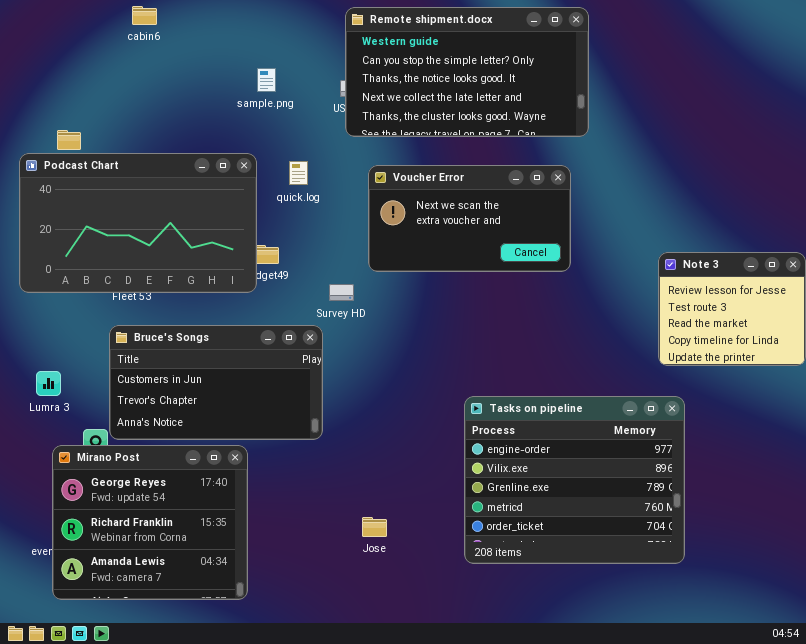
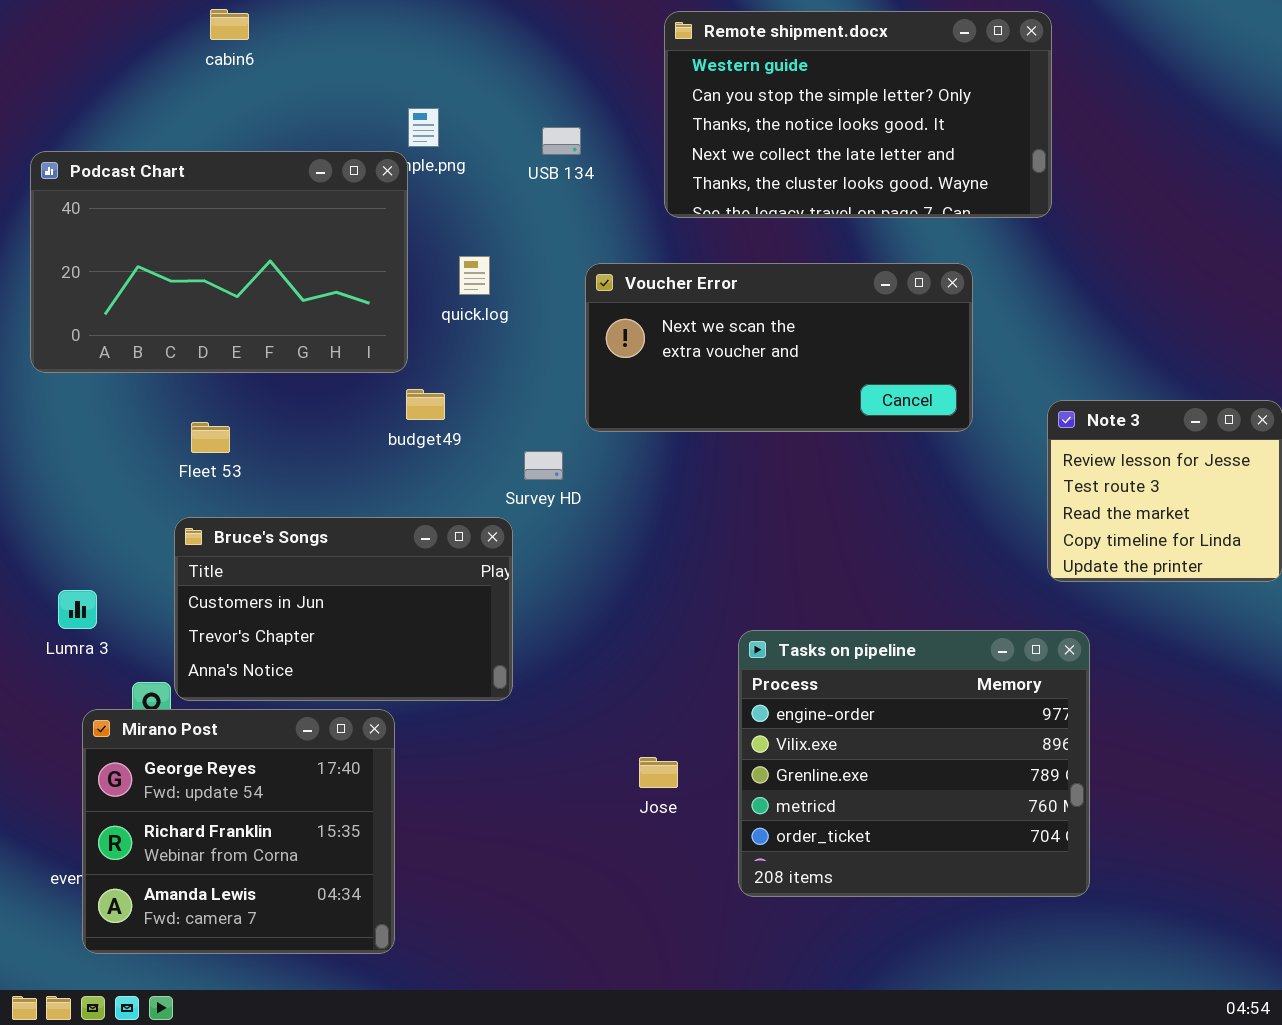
Remote shipment.docx: [345,7,589,137] -> [664,11,1052,218], moved
Podcast Chart: [19,153,257,293] -> [30,151,408,373], moved
Voucher Error: [368,165,571,272] -> [585,263,973,432], resized
Jose: [362,517,387,537] -> [639,757,678,788], moved

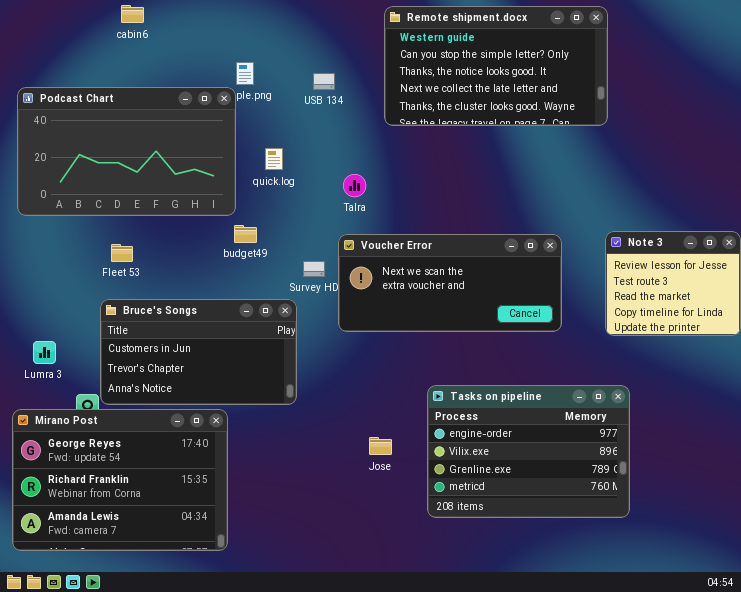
Voucher Error: [585,263,973,432] -> [338,234,562,332], moved
Tasks on pipeline: [738,630,1090,897] -> [427,385,630,518], resized
Mirano Post: [82,709,395,954] -> [12,409,228,551], resized

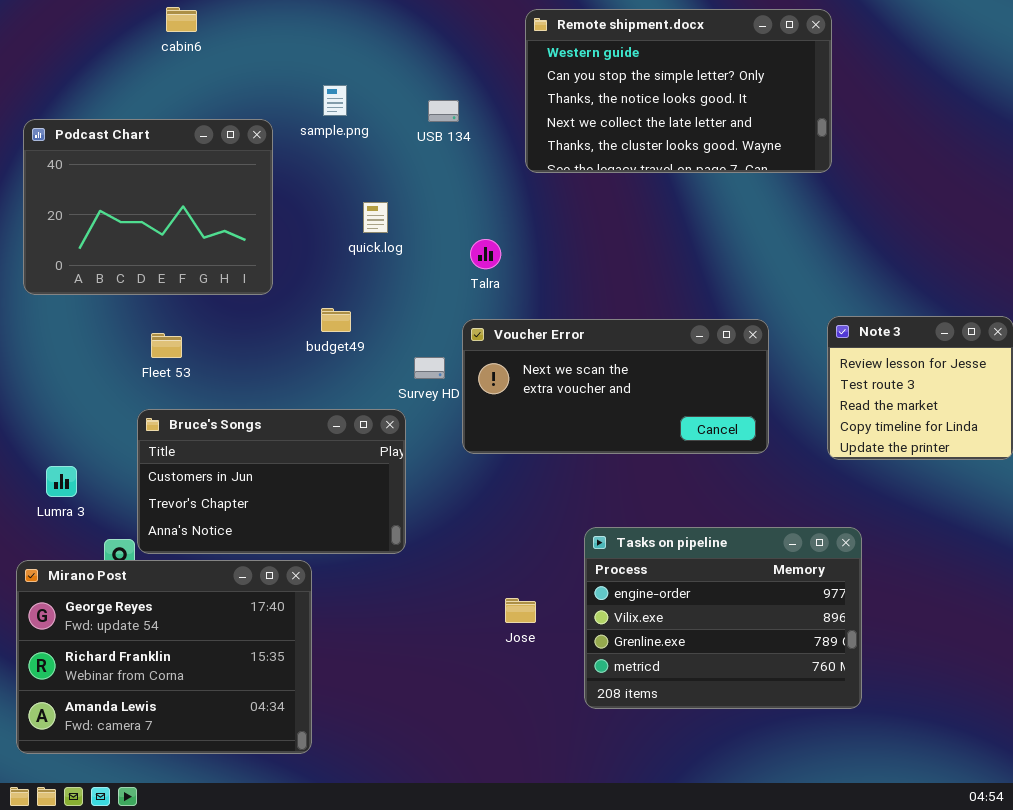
Podcast Chart: [17,87,236,216] -> [23,119,273,295], resized

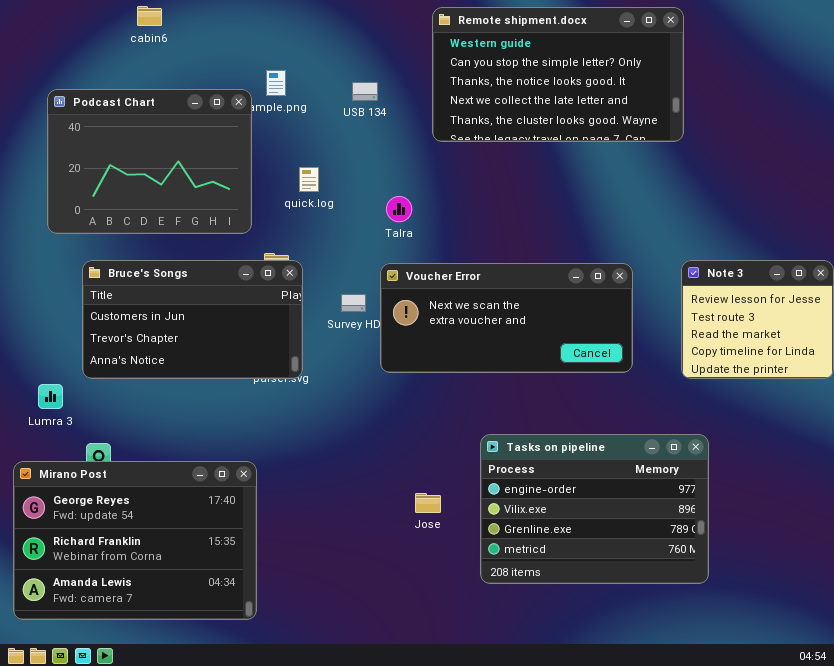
Podcast Chart: [23,119,273,295] -> [47,89,252,234], moved
Bruce's Songs: [137,409,406,554] -> [82,260,303,379], moved

